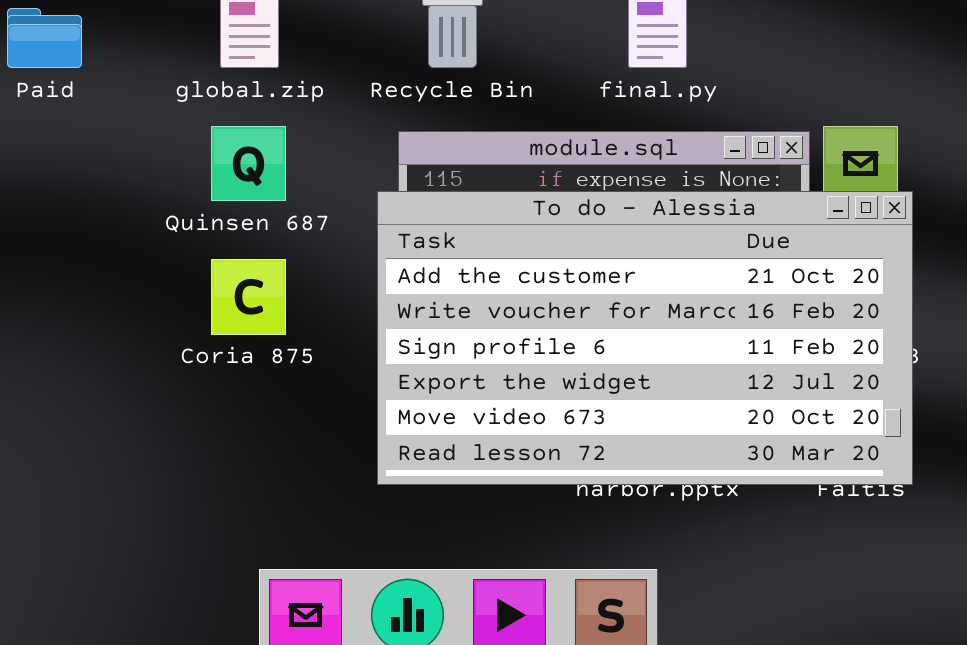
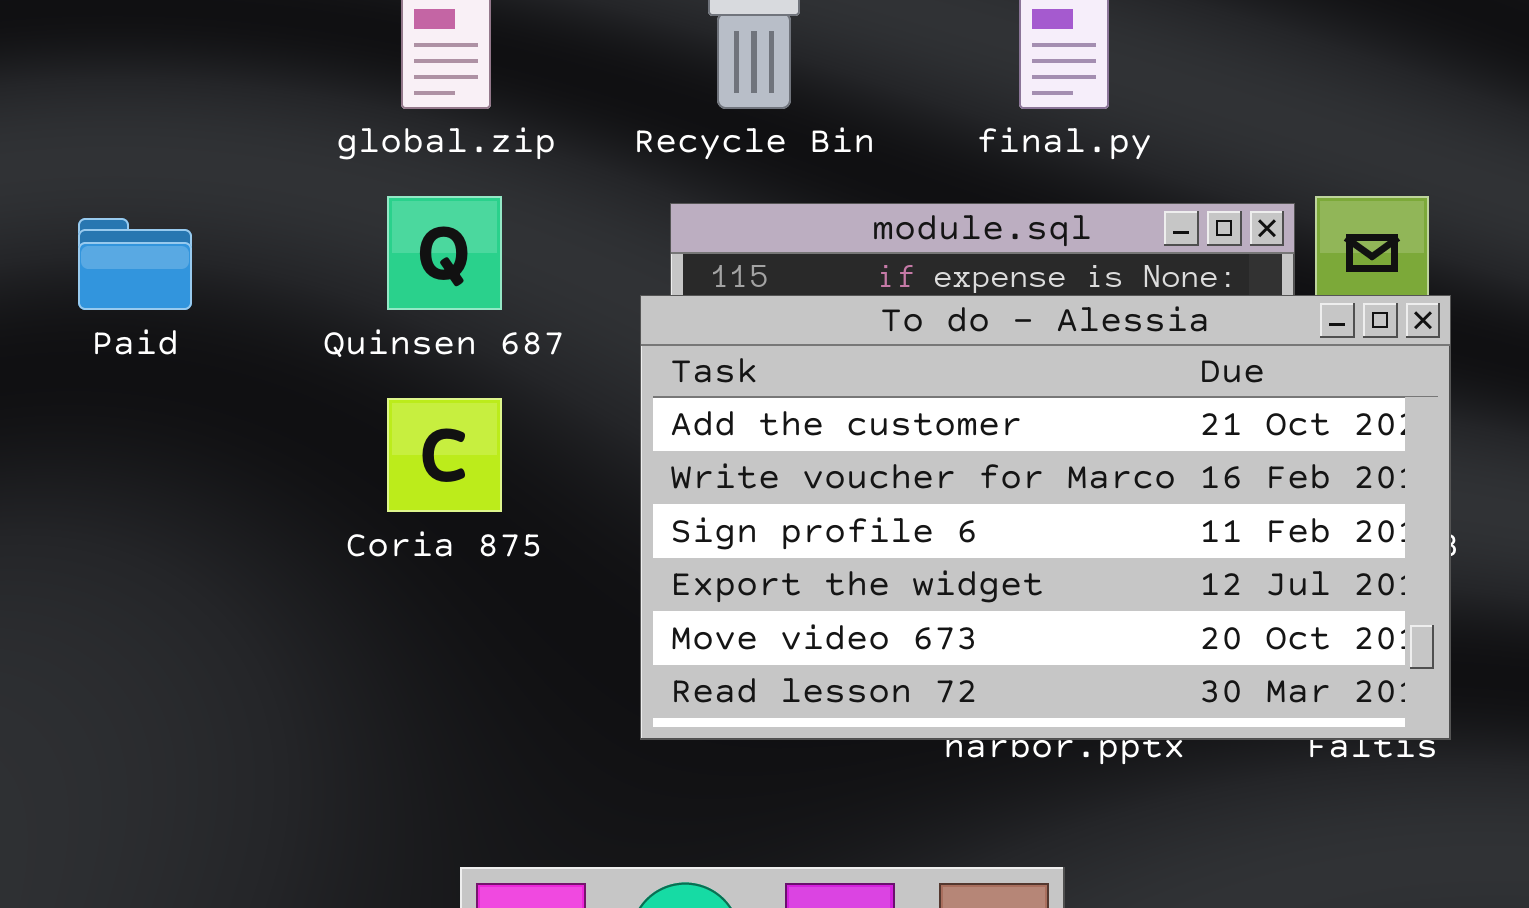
Paid: [7,8,82,68] -> [78,218,192,310], moved

